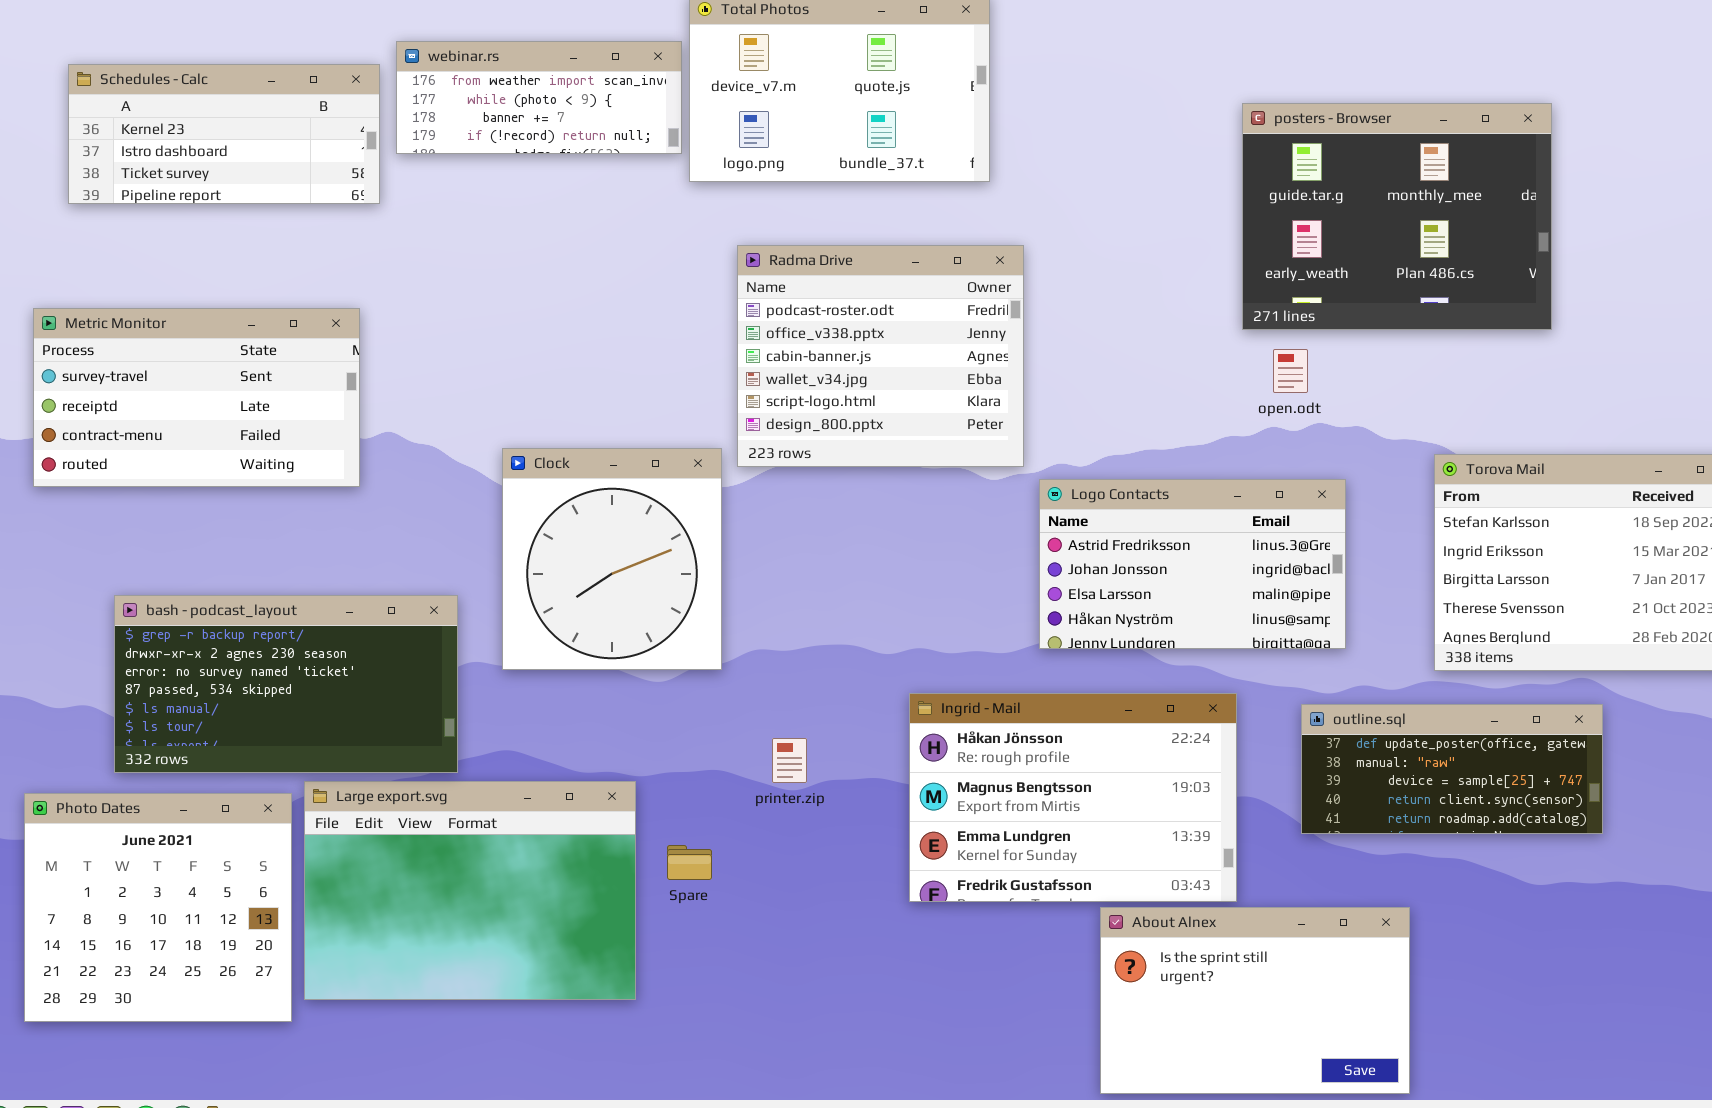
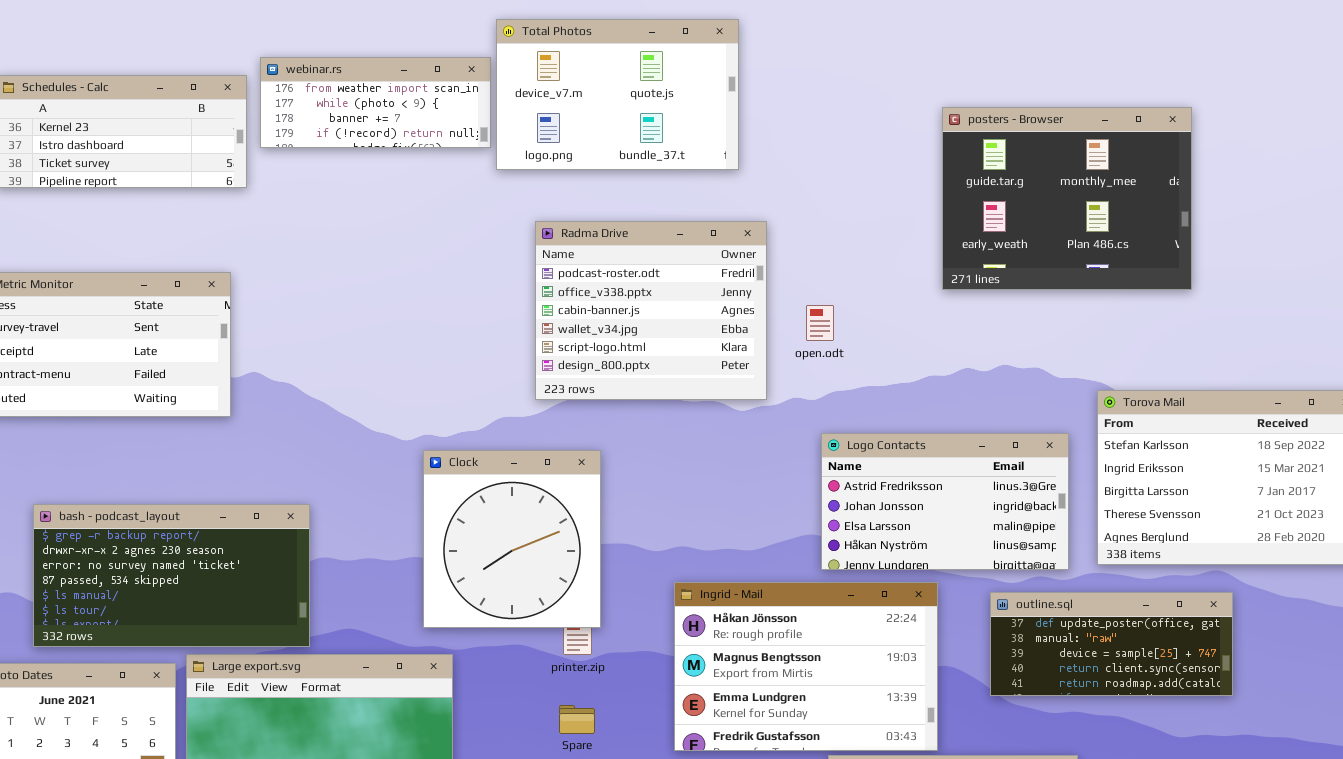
open.odt: [1273,349,1308,393] -> [806,305,834,341], moved
Clock: [502,448,722,670] -> [423,450,601,628], moved
Logo Contacts: [1039,479,1346,649] -> [821,433,1069,570], moved
Spare: [667,845,712,880] -> [559,705,595,734], moved

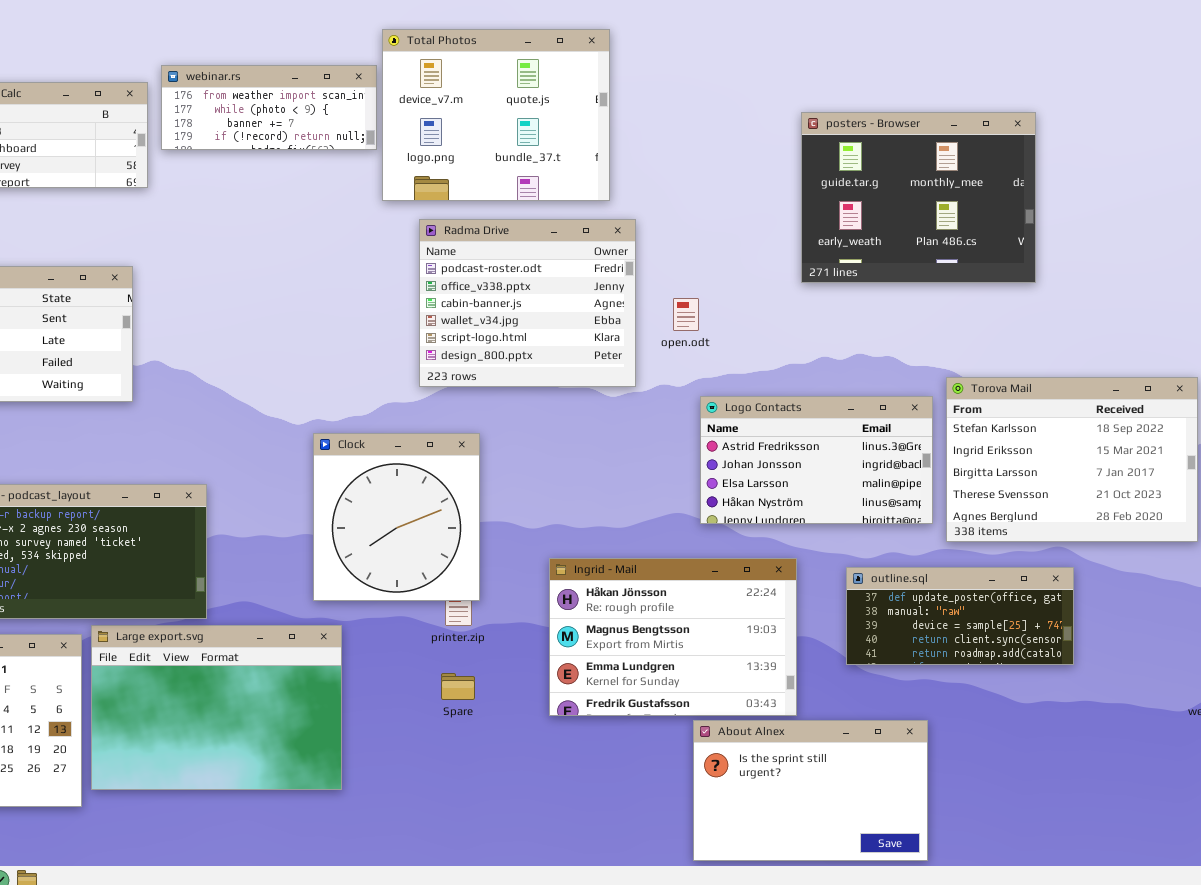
Total Photos: [496,19,739,170] -> [382,29,610,201], resized
Logo Contacts: [821,433,1069,570] -> [700,396,933,524], moved

